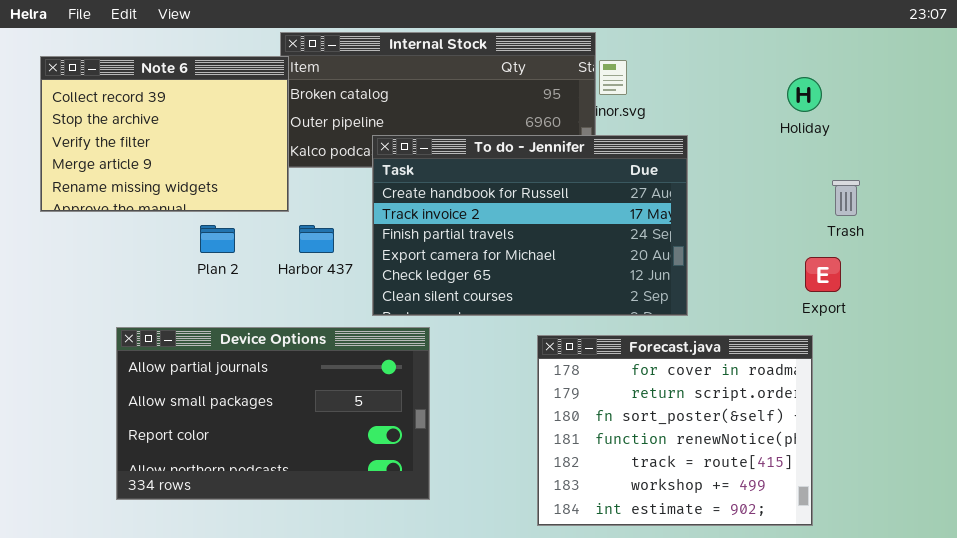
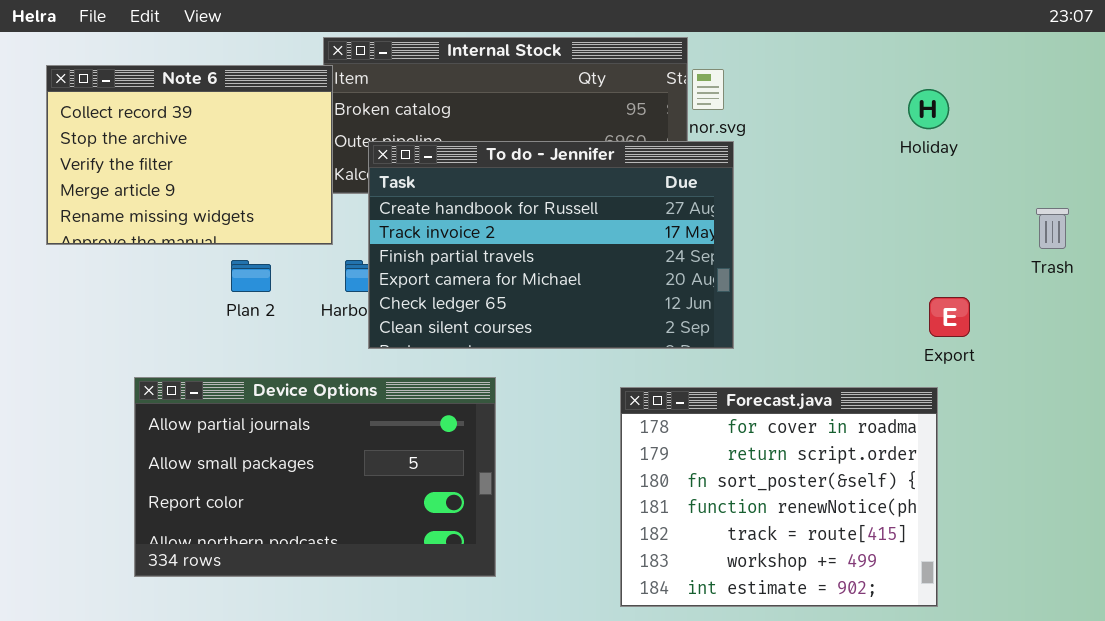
To do - Jennifer: [372,135,688,316] -> [368,141,734,349], moved
Trash: [832,180,860,216] -> [1036,208,1069,249], moved

